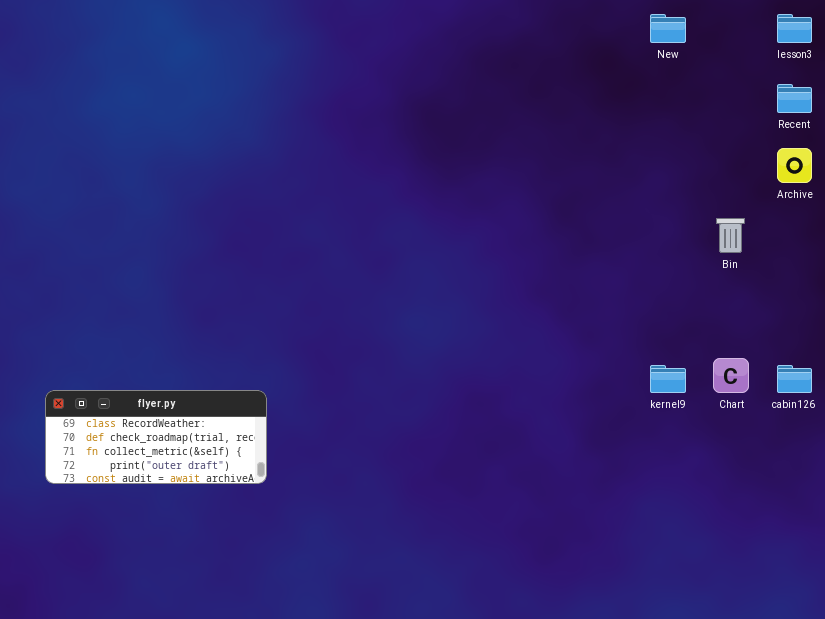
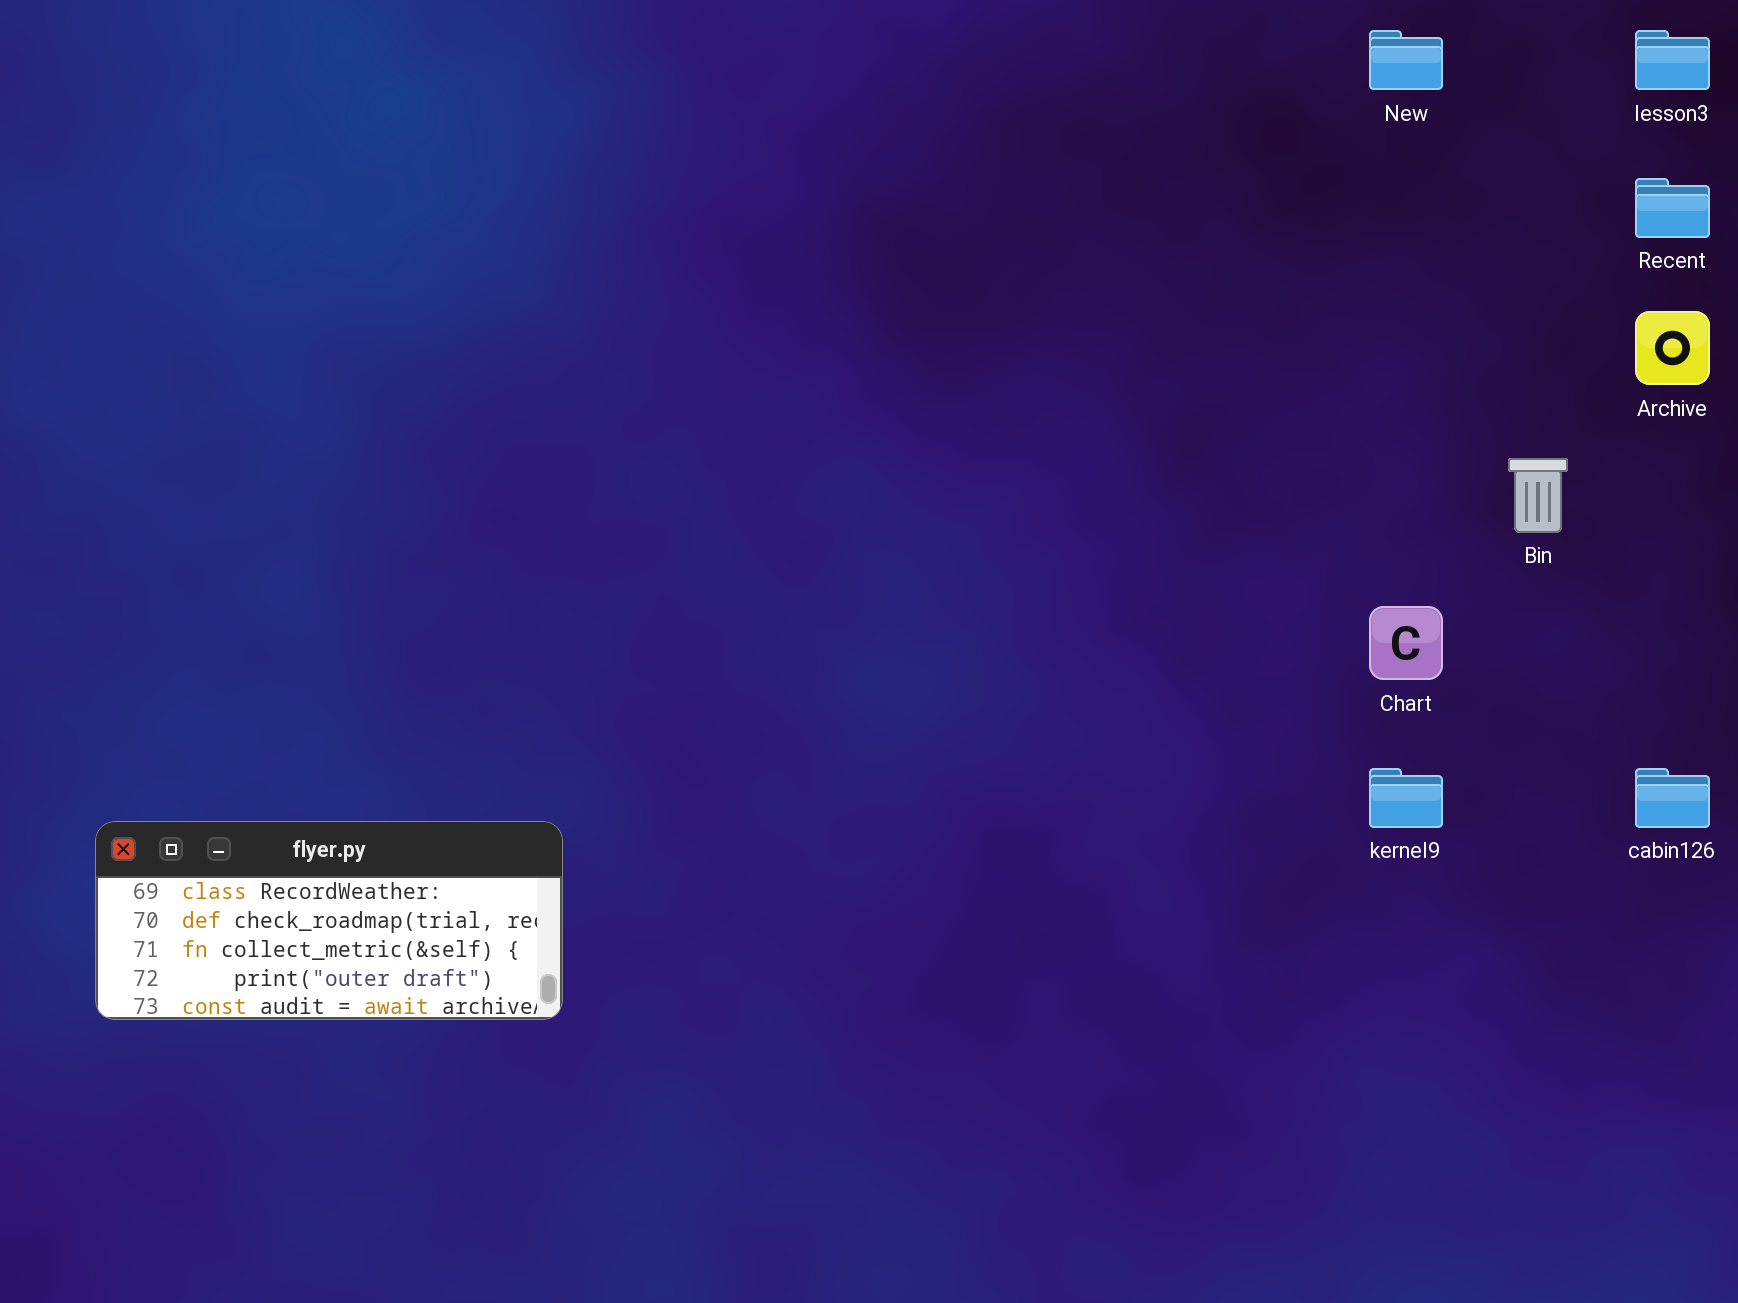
Chart: [713,358,749,393] -> [1369,606,1443,680], moved

